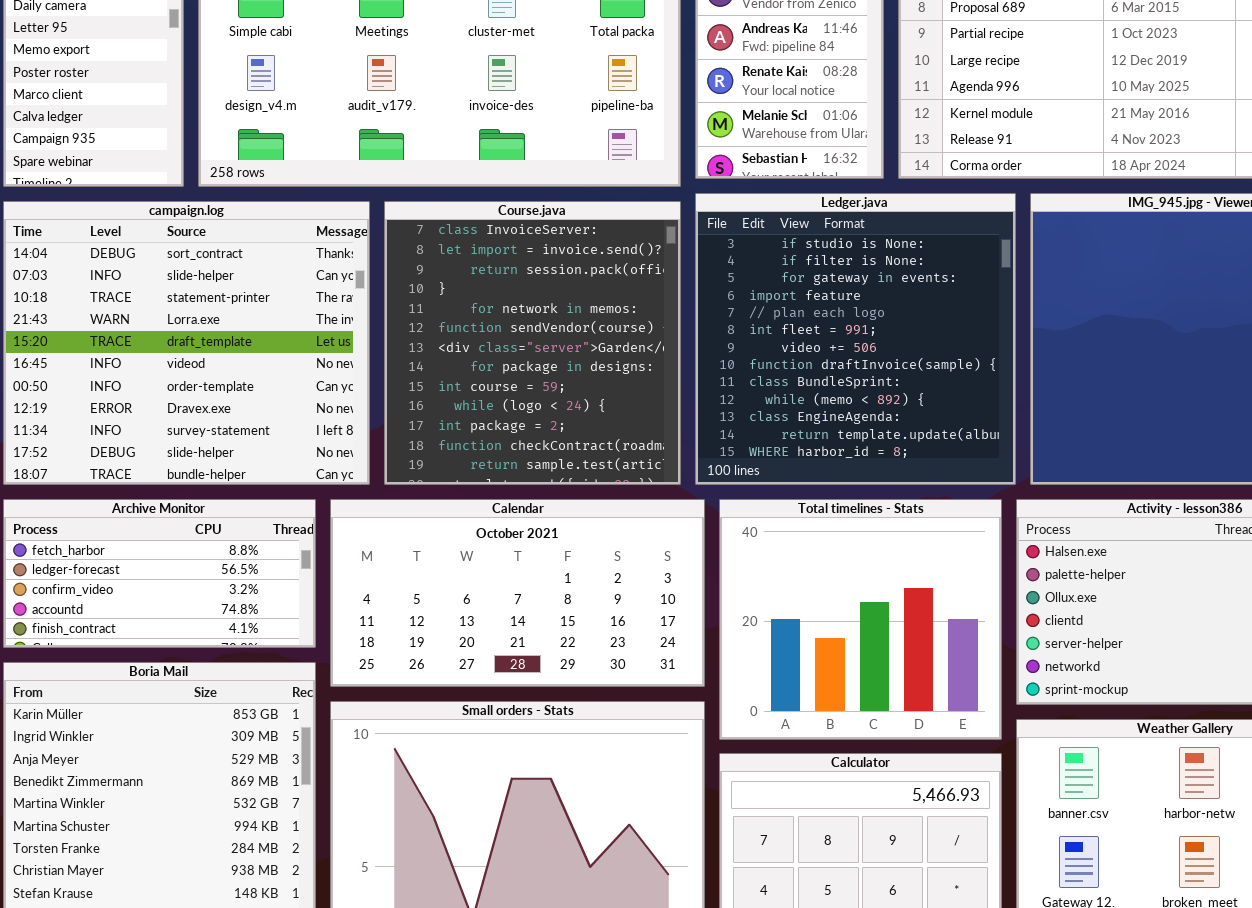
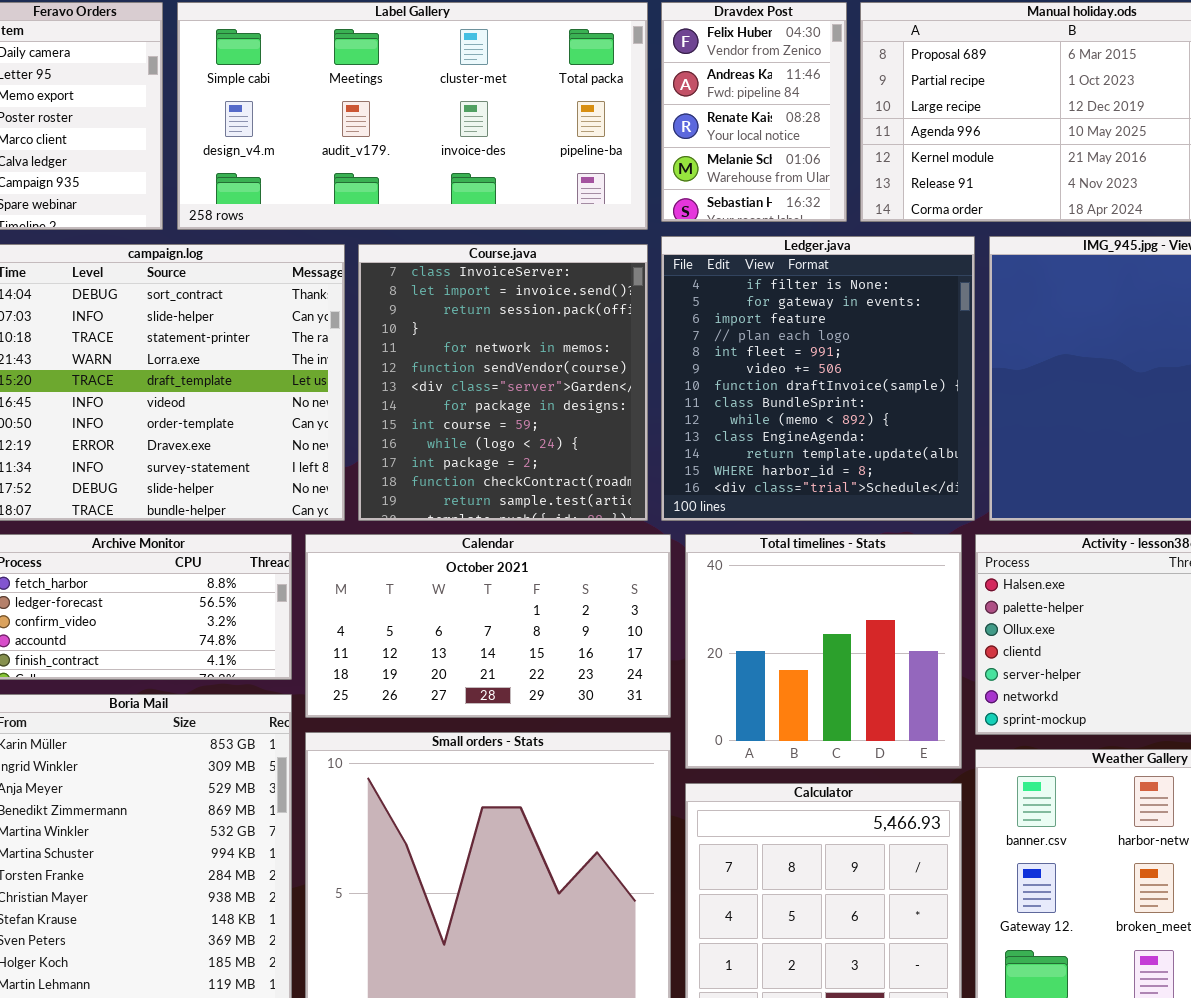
Ledger.java: [695,193,1016,485] -> [661,236,975,521], scrolled down 1 row

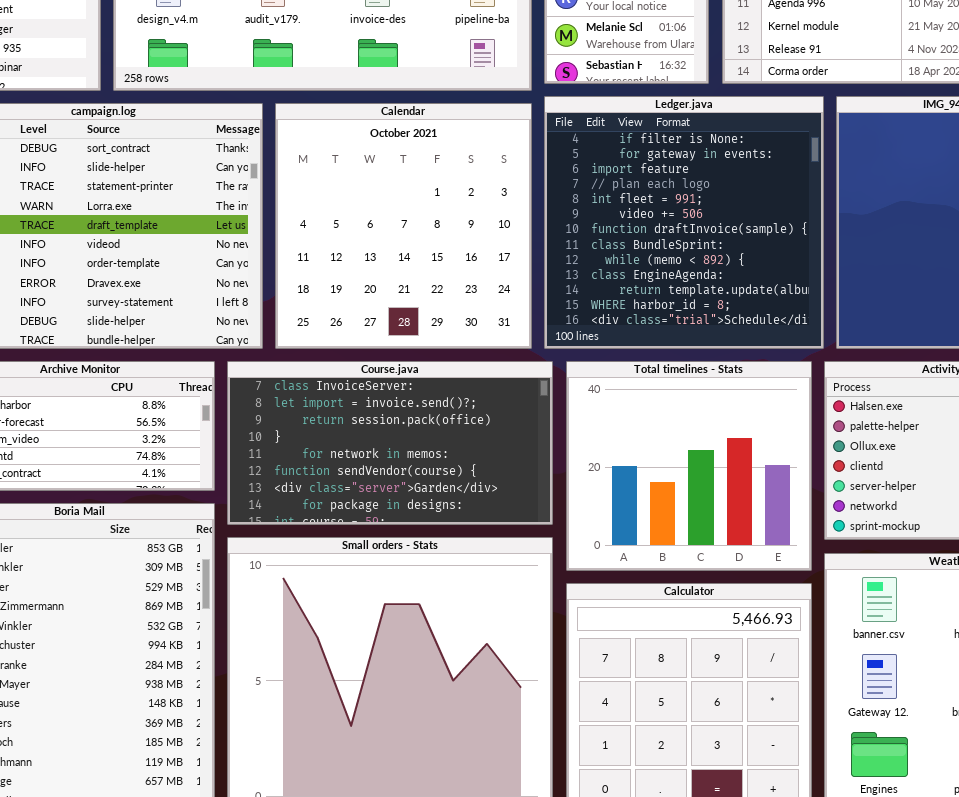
Course.java: [358,244,648,521] -> [227,361,553,525], moved, resized
Calendar: [305,534,671,718] -> [275,103,532,349], moved, resized

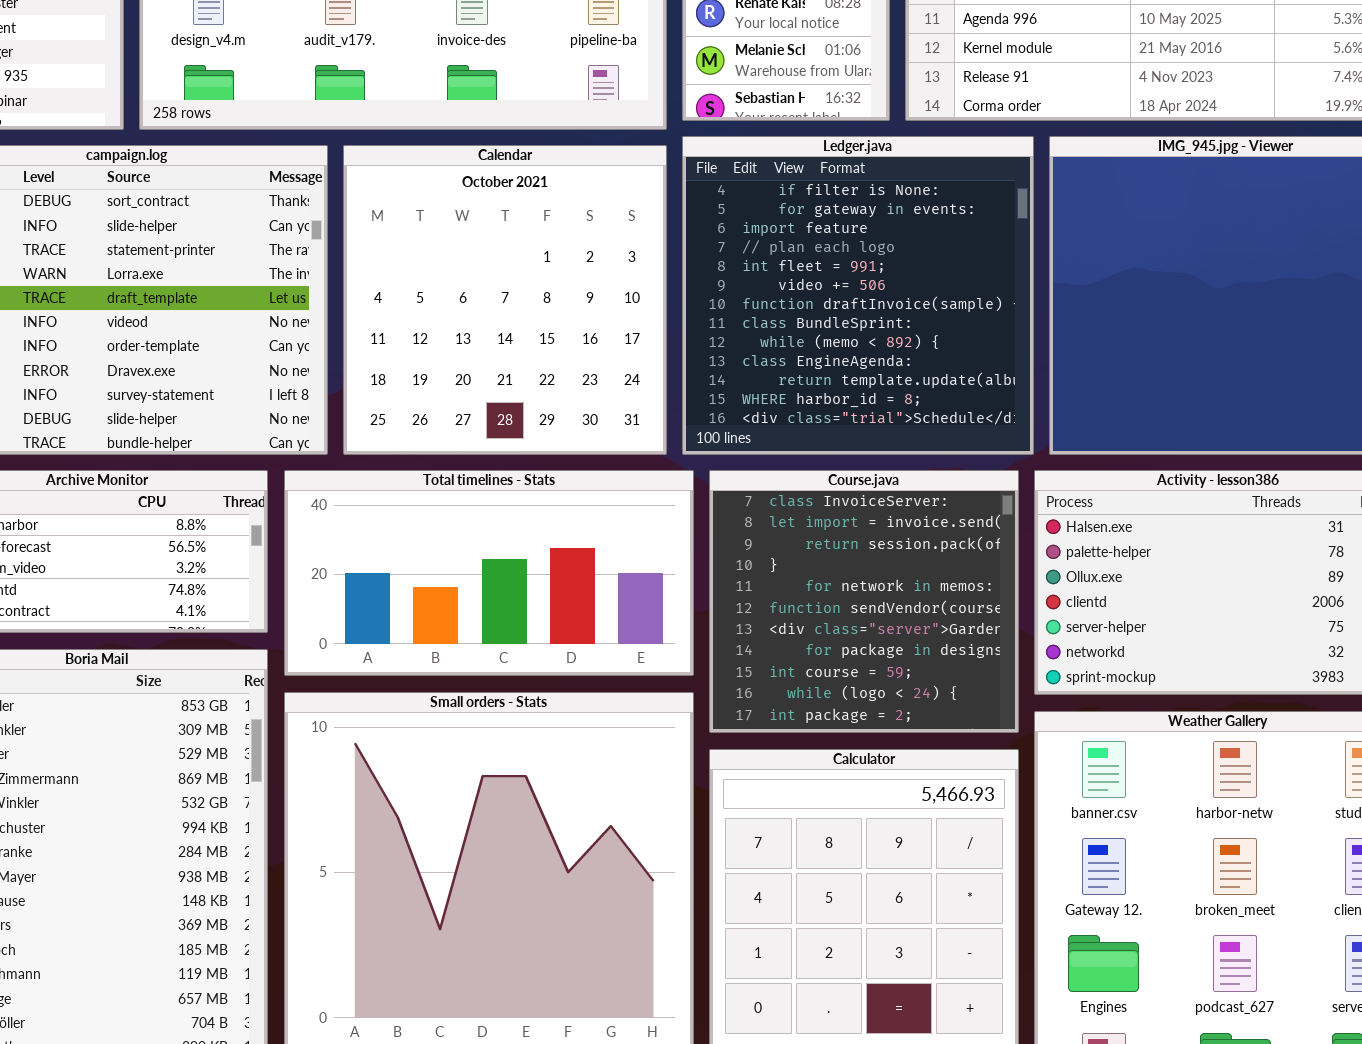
Course.java: [227,361,553,525] -> [709,470,1019,733], moved, resized
Total timelines - Stats: [566,361,812,571] -> [284,470,694,676], moved, resized

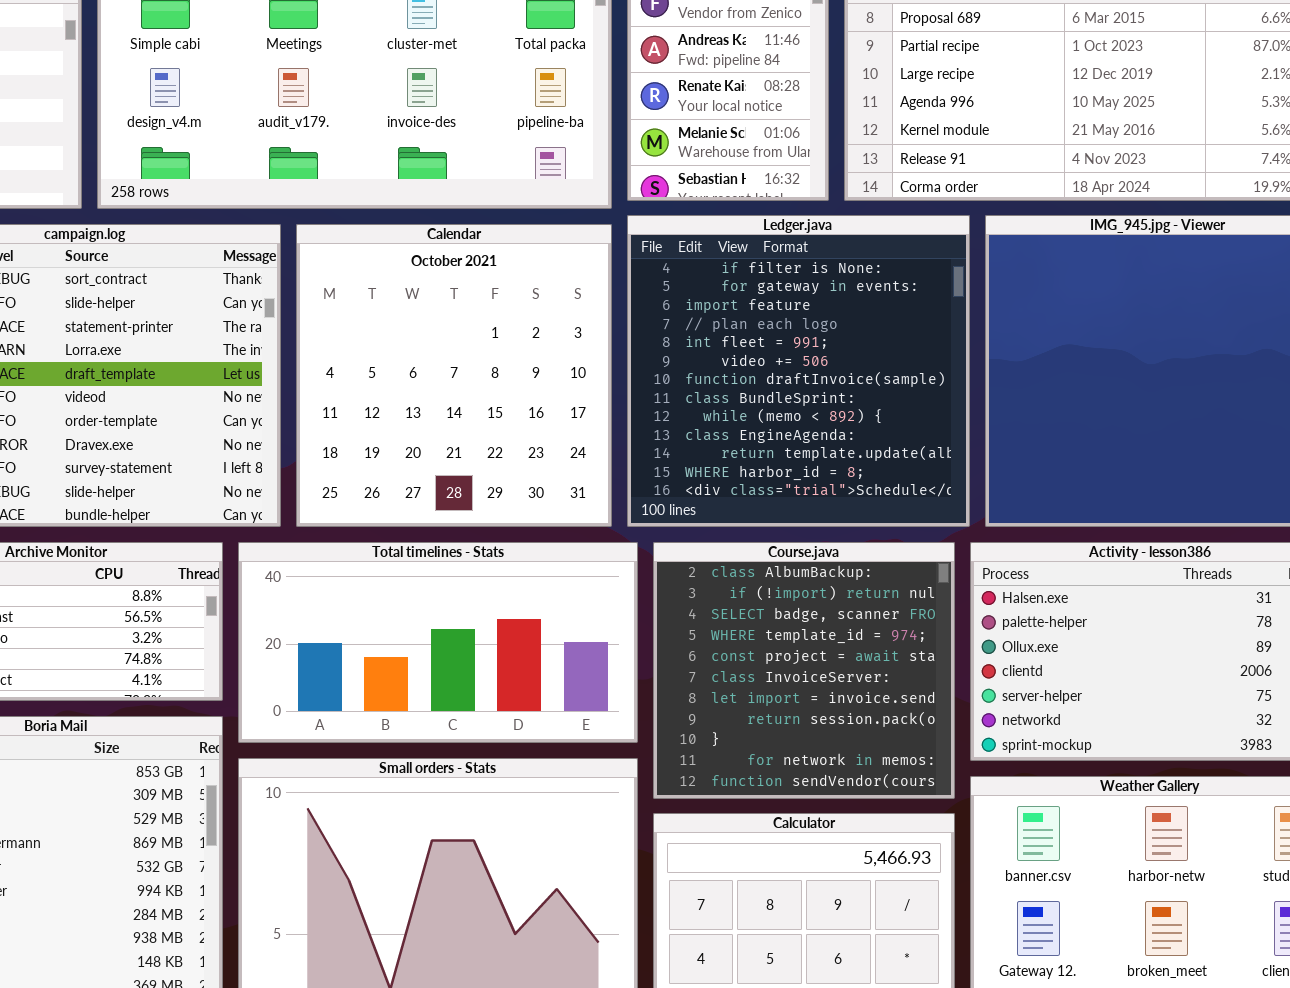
Course.java: [709,470,1019,733] -> [653,542,955,799], scrolled up 5 rows

